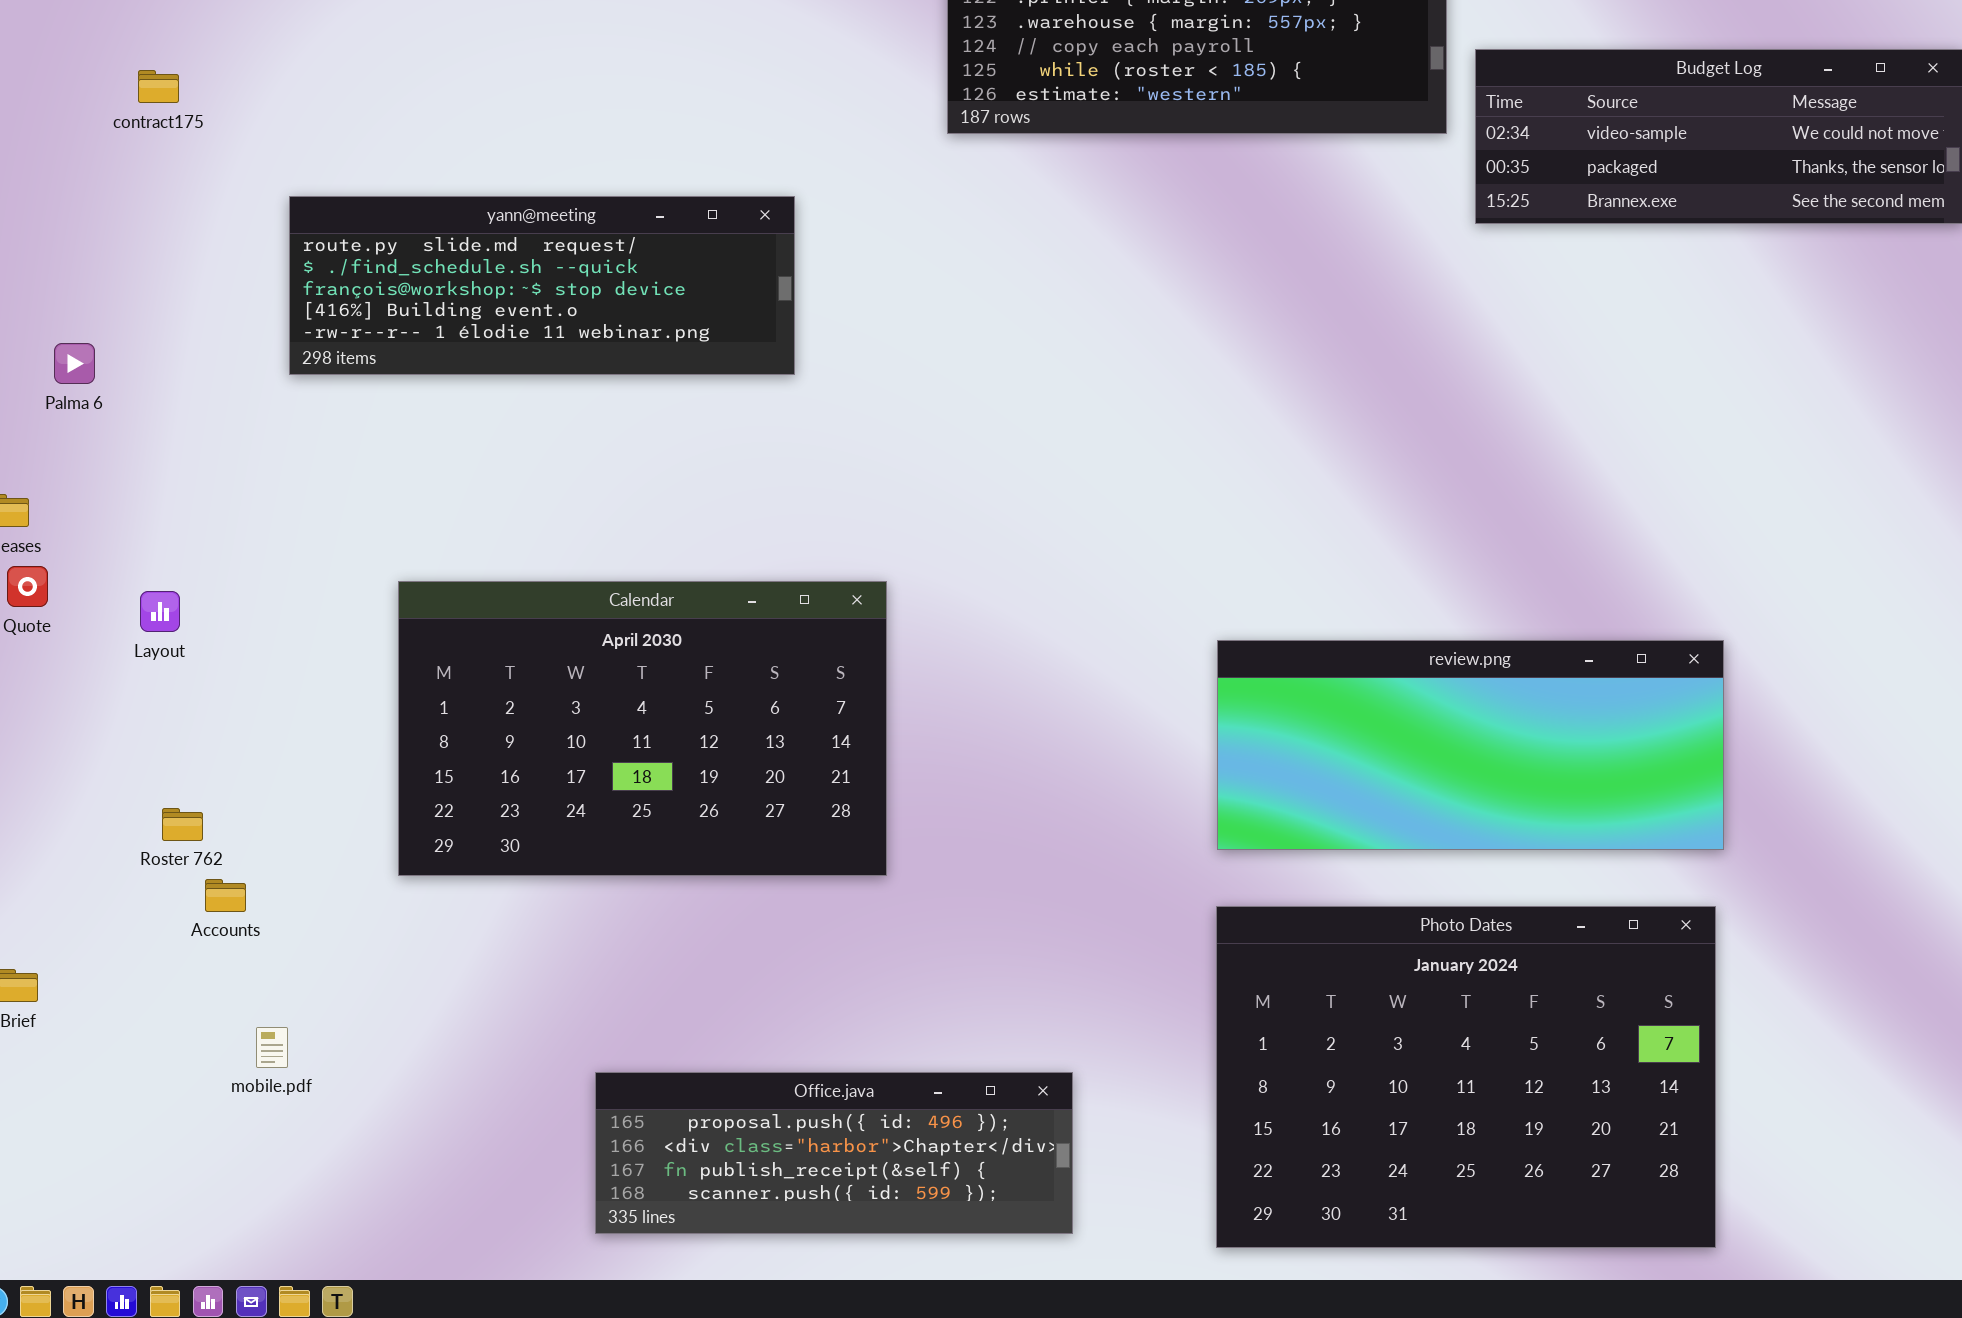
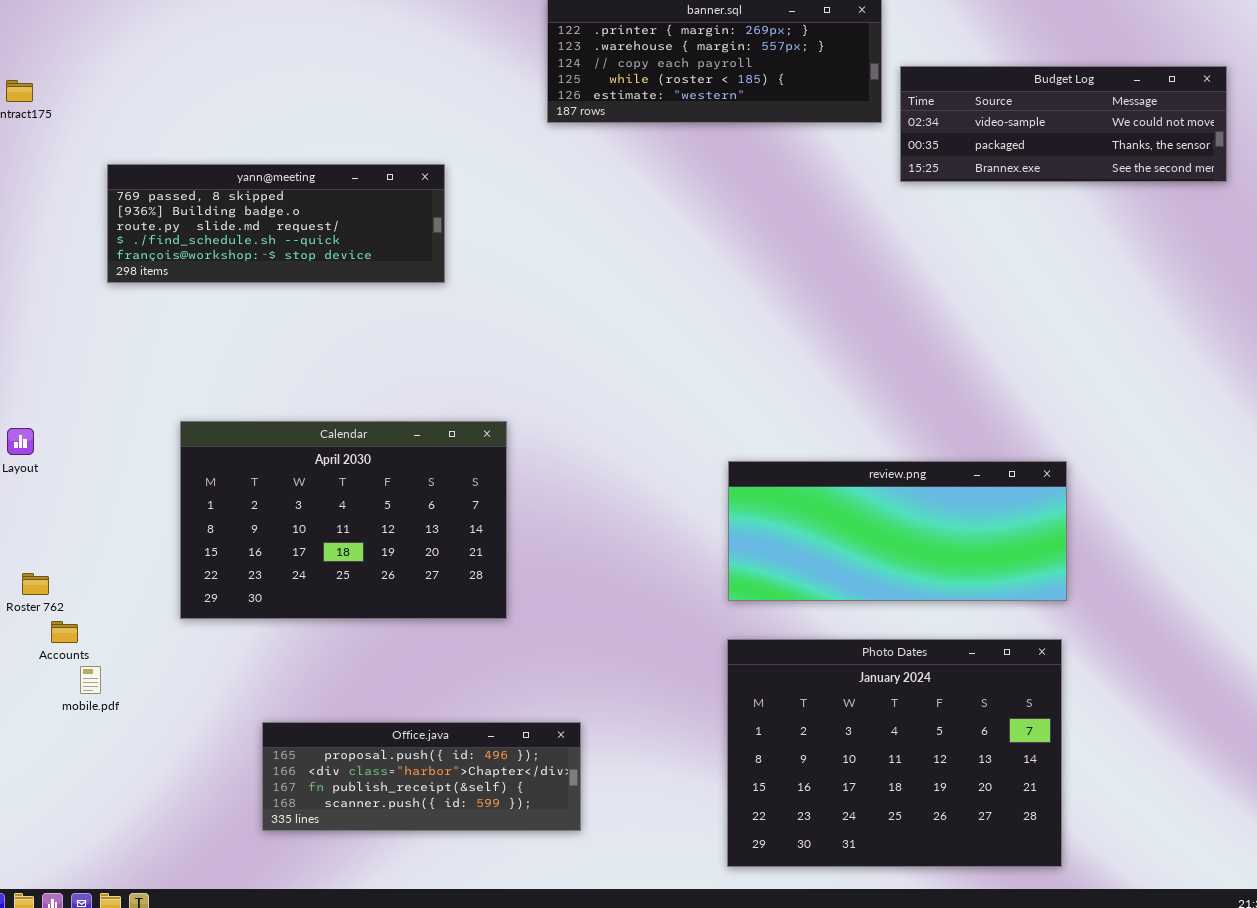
yann@meeting: [289,196,795,375] -> [107,164,445,283], scrolled up 2 rows
mobile.pdf: [256,1027,288,1068] -> [80,666,101,694], moved
Office.java: [595,1072,1073,1234] -> [262,722,581,831], moved

